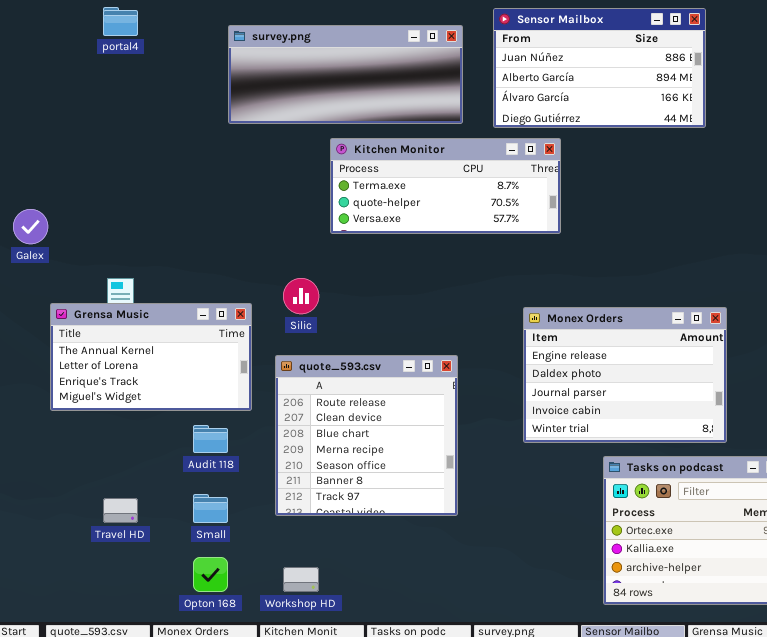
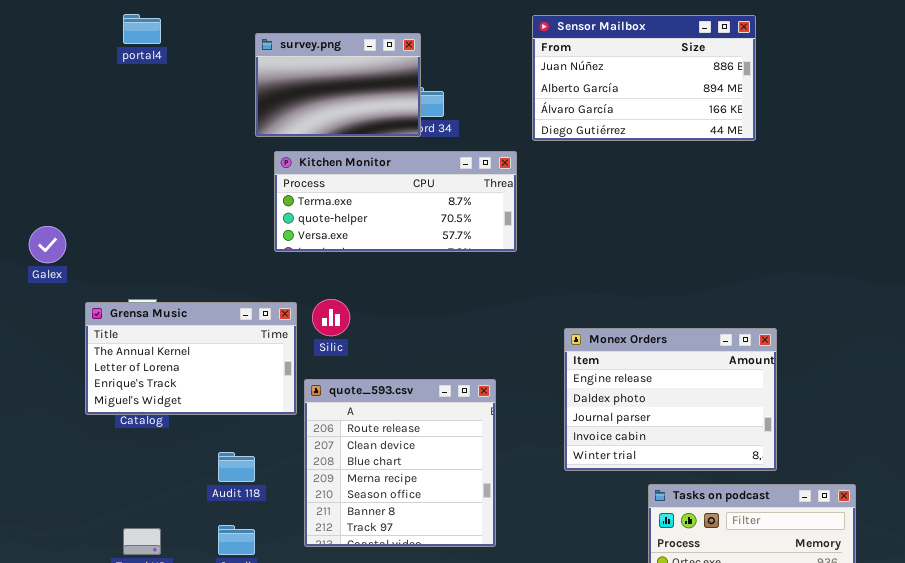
survey.png: [228,25,463,124] -> [255,33,421,137], resized
Kitchen Monitor: [330,138,561,234] -> [274,151,517,252], moved
Grensa Music: [50,303,252,411] -> [85,302,297,415], moved

